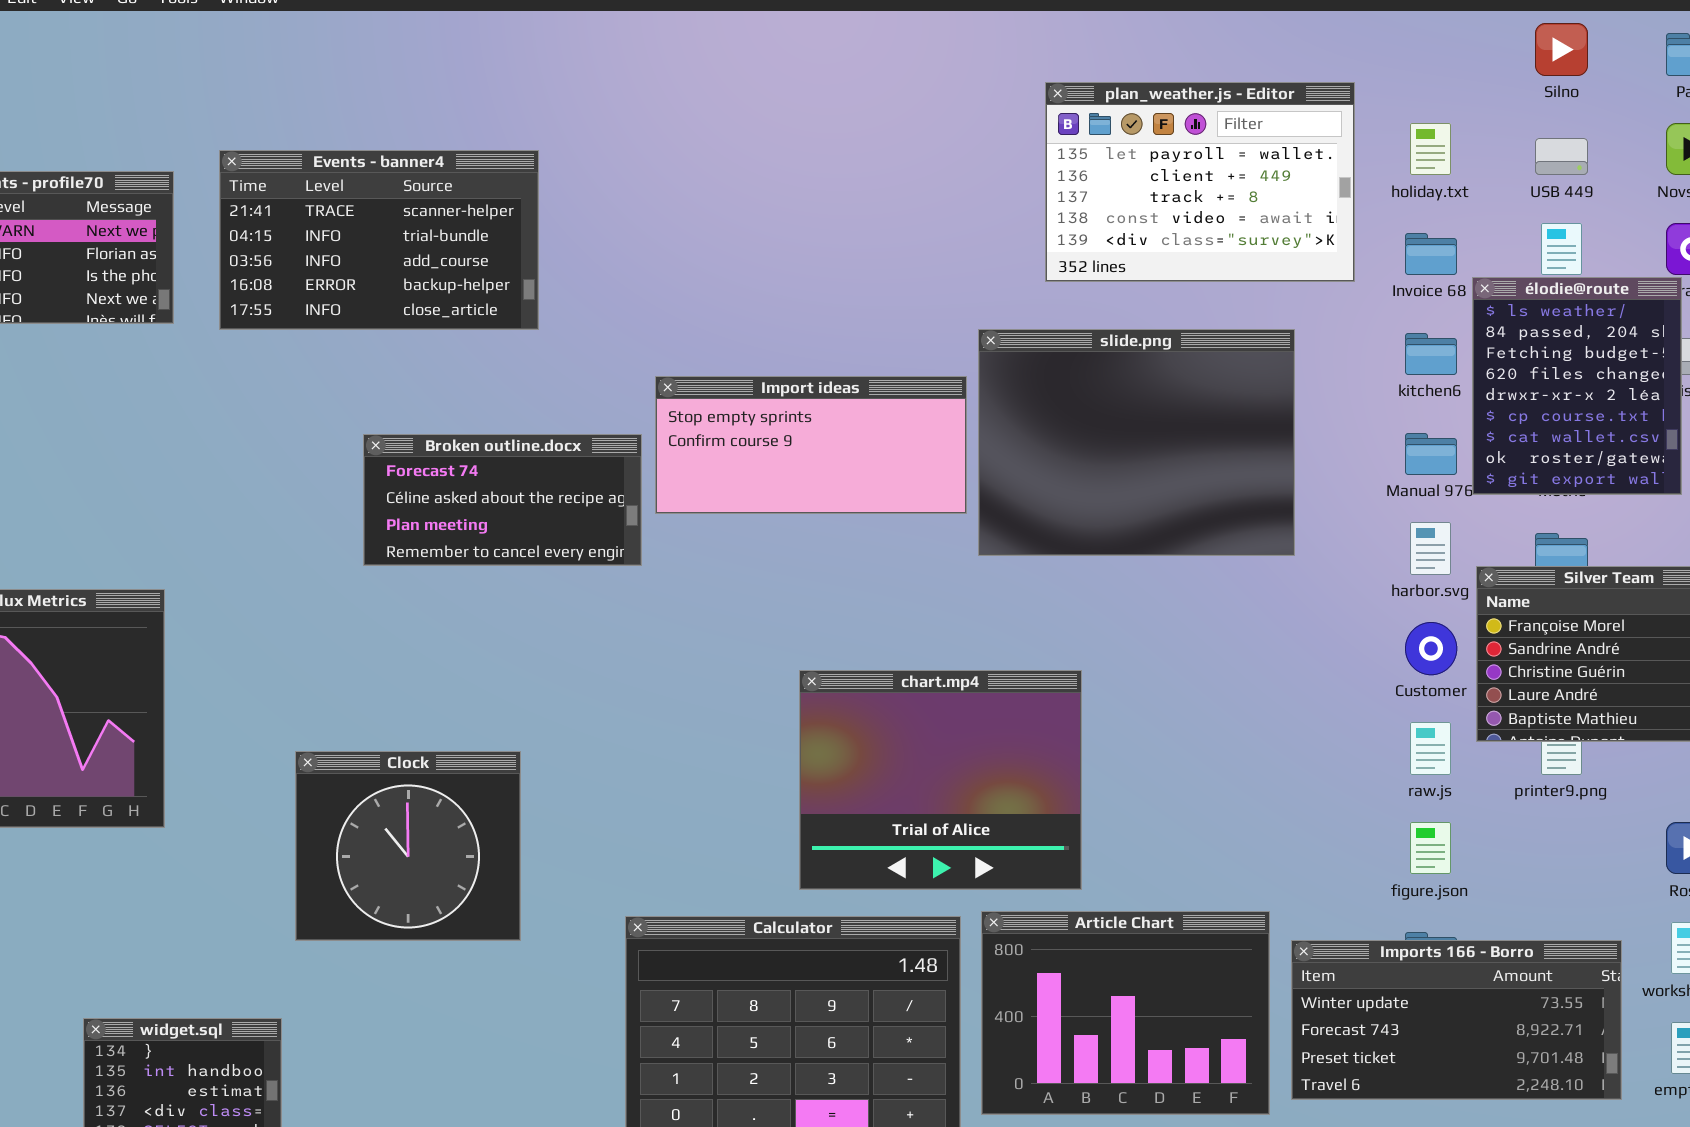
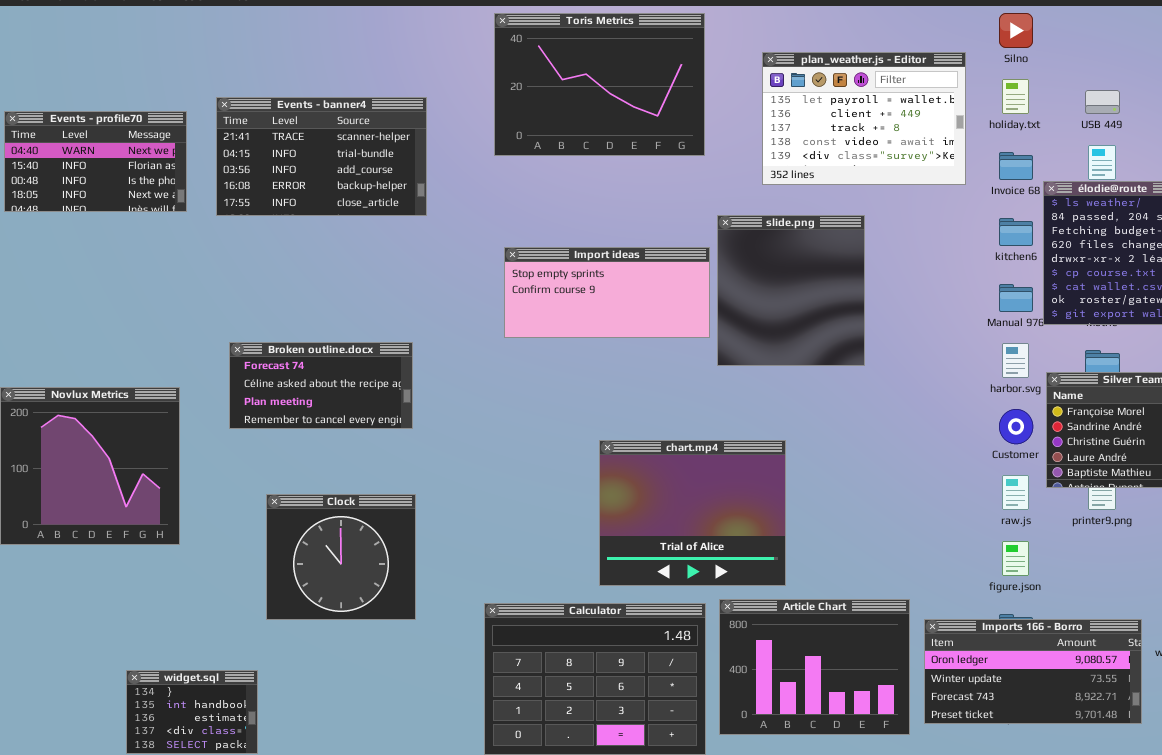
Toris Metrics: none -> [494,13,705,156], opened
Silno: [1535,23,1588,76] -> [999,13,1033,48], moved
slide.png: [978,329,1295,556] -> [717,215,865,366], resized
Broken outline.docx: [363,434,642,566] -> [229,342,413,429], moved
Imports 166 - Borro: [1291,940,1622,1100] -> [924,619,1142,724], scrolled up 1 row

